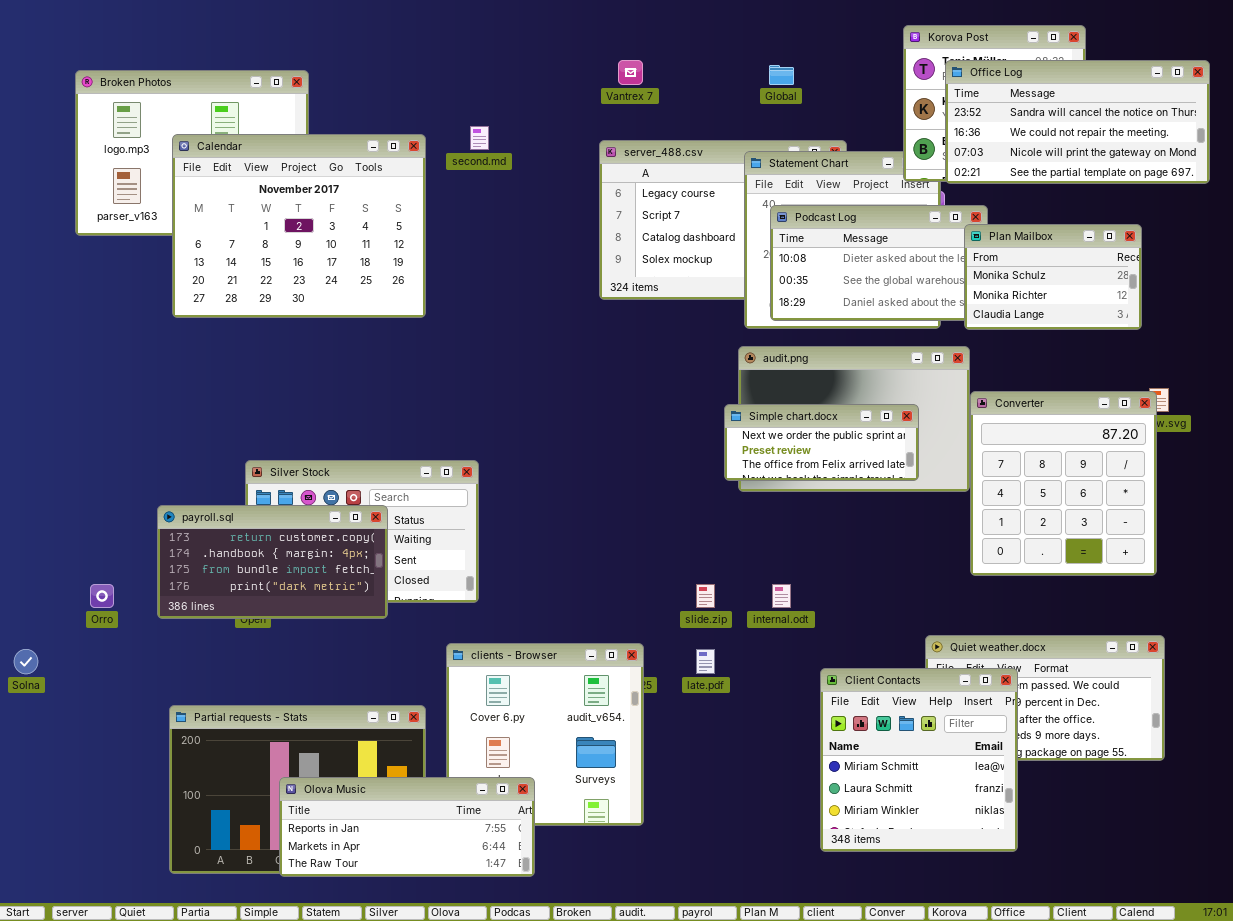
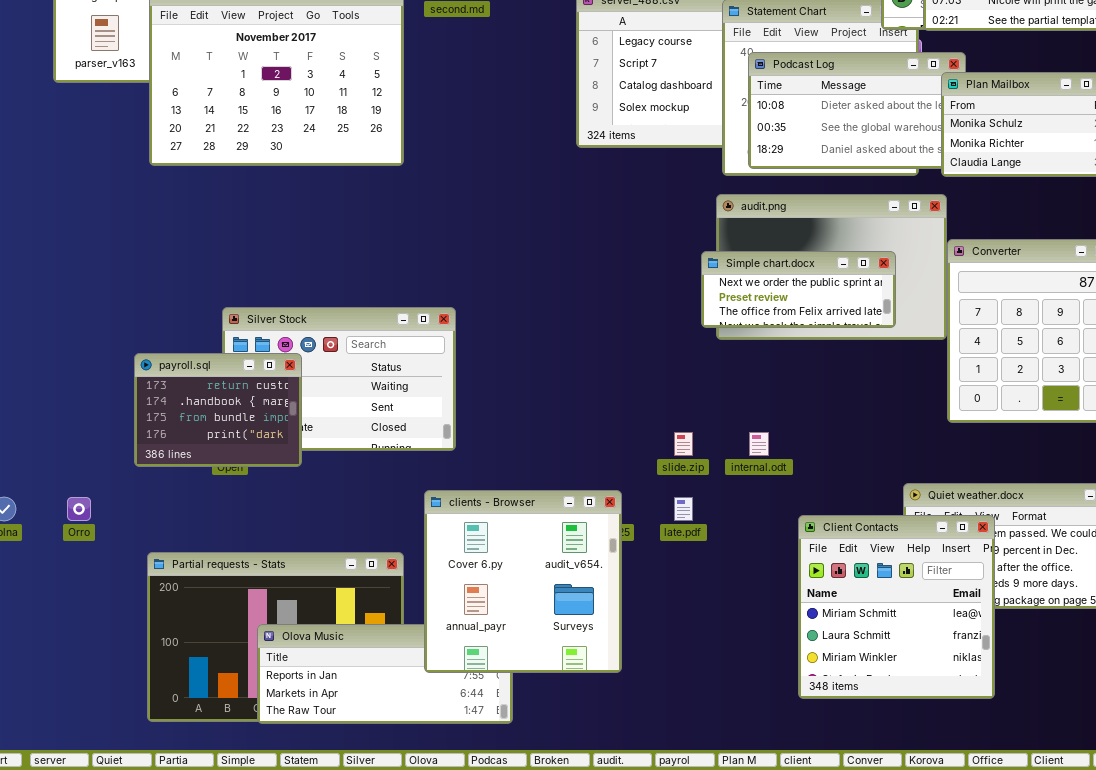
payroll.sql: [157,505,388,619] -> [134,353,302,467], resized
Orro: [90,584,114,608] -> [67,497,91,521], moved
clients - Browser: [446,643,644,826] -> [424,490,622,673], raised

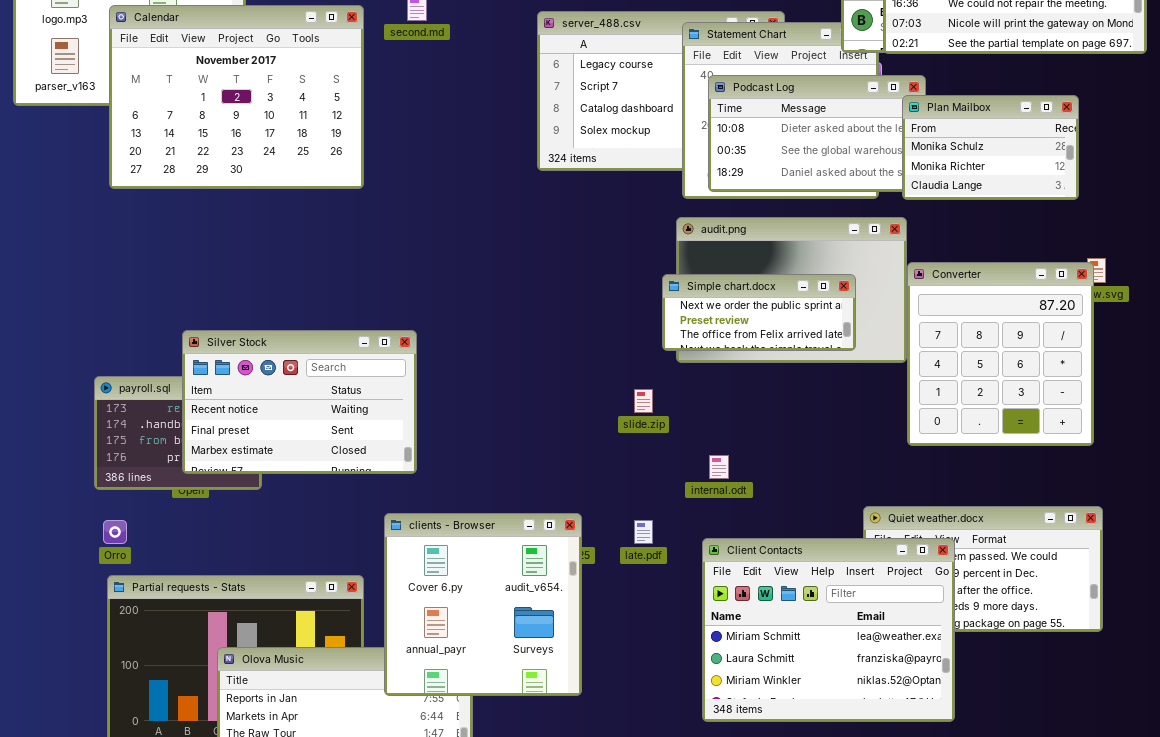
Silver Stock: [222,307,456,451] -> [182,330,417,474], raised
slide.zip: [674,432,693,456] -> [634,389,653,413], moved
Orro: [67,497,91,521] -> [103,520,127,544], moved
Client Contacts: [798,515,995,699] -> [702,538,955,722], resized

